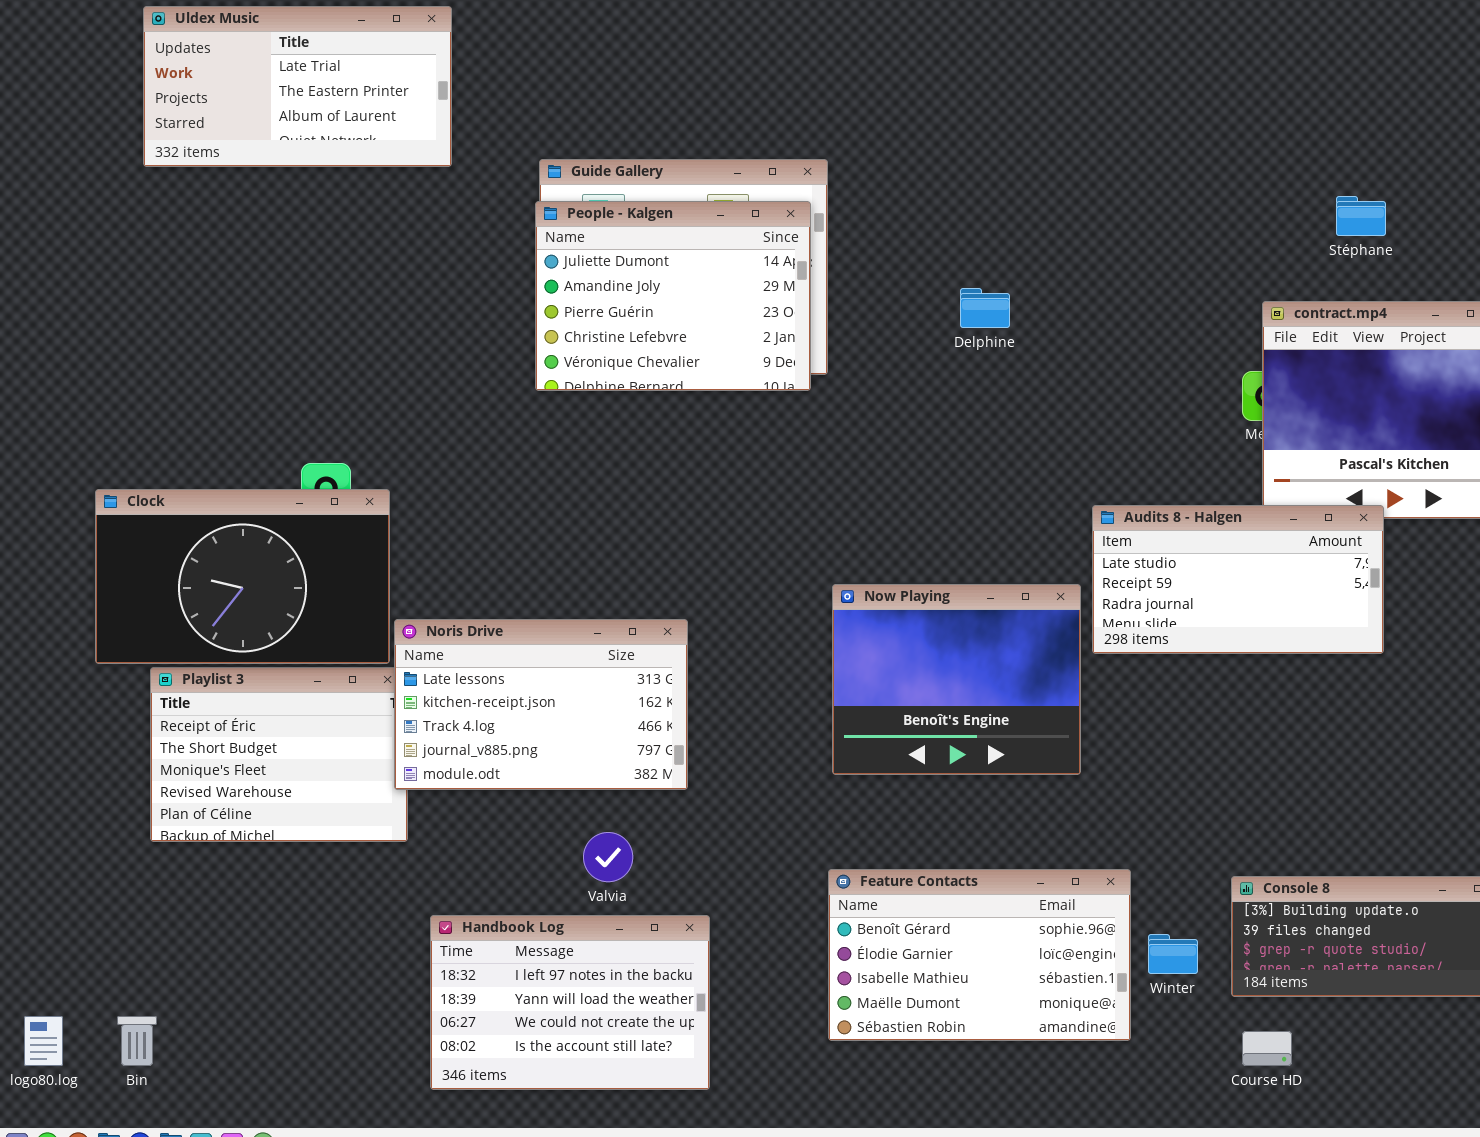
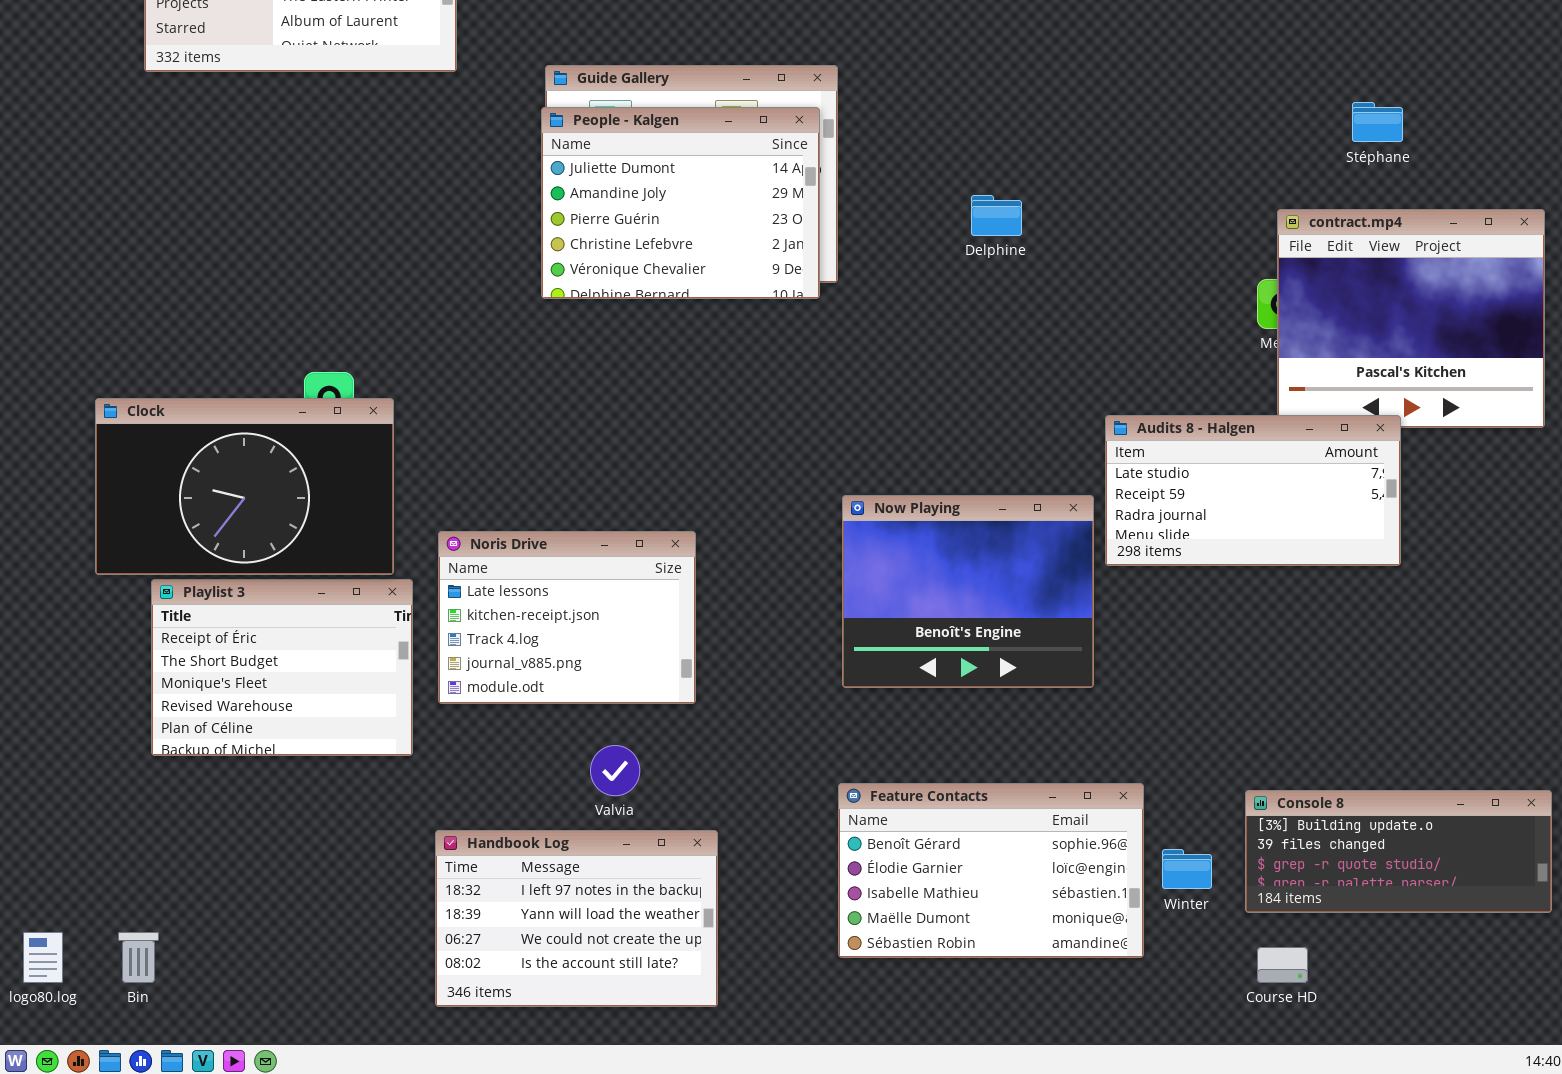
Noris Drive: [394,619,688,790] -> [438,531,696,704], resized

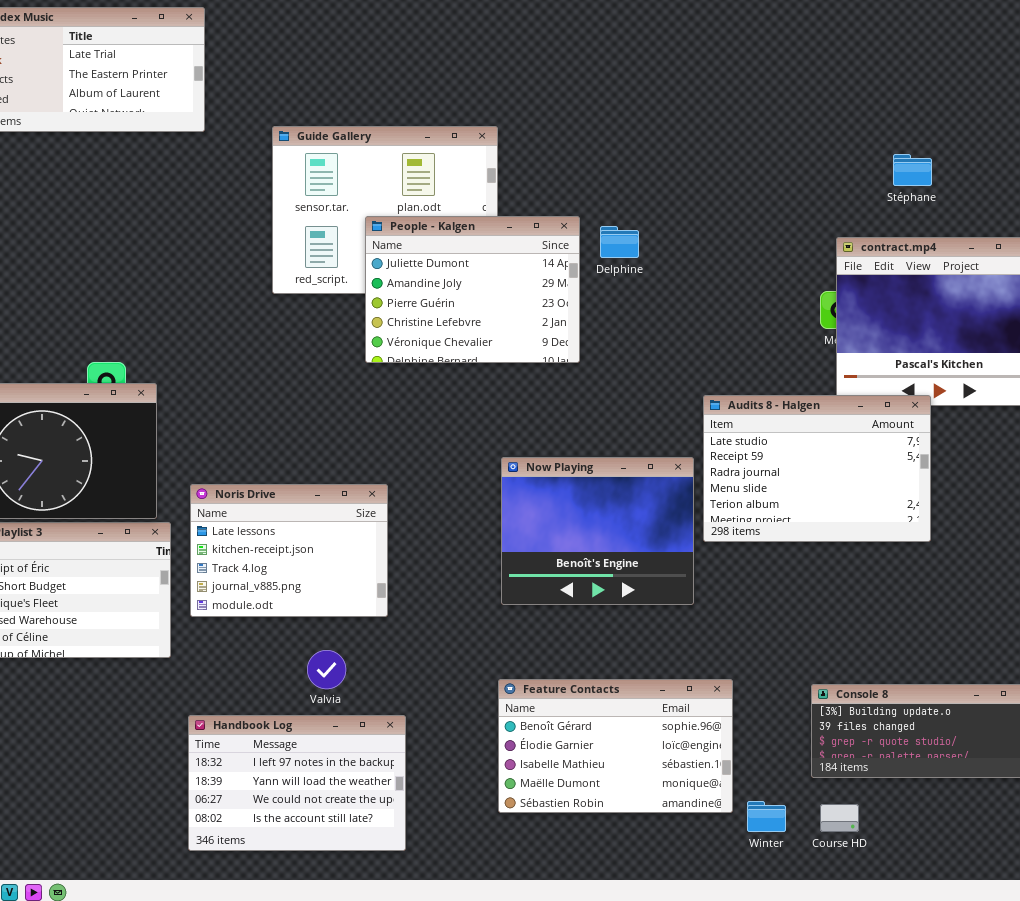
People - Kalgen: [541,107,820,299] -> [365,216,580,363], moved
Audits 8 - Halgen: [1105,415,1401,566] -> [703,395,931,542], resized
Winter: [1162,849,1212,889] -> [747,801,786,832], moved

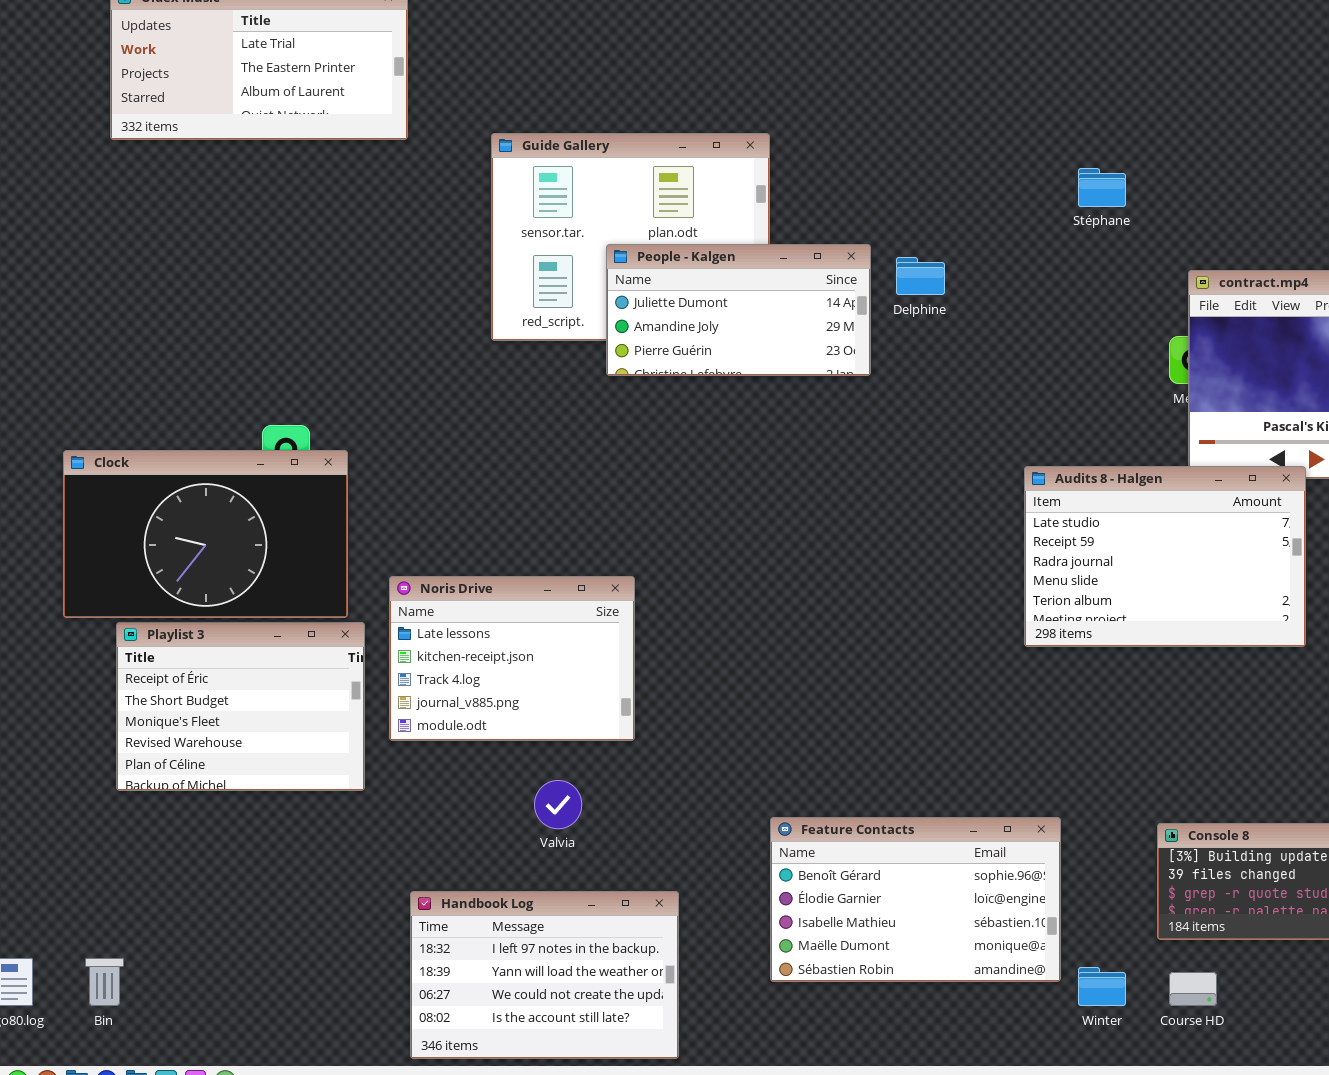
Stéphane: [893,154,932,186] -> [1078,168,1126,207], moved
People - Kalgen: [365,216,580,363] -> [606,244,871,376], resized
Now Playing: [501,457,694,605] -> none, closed
Handbook Log: [188,715,406,851] -> [410,891,679,1059], moved

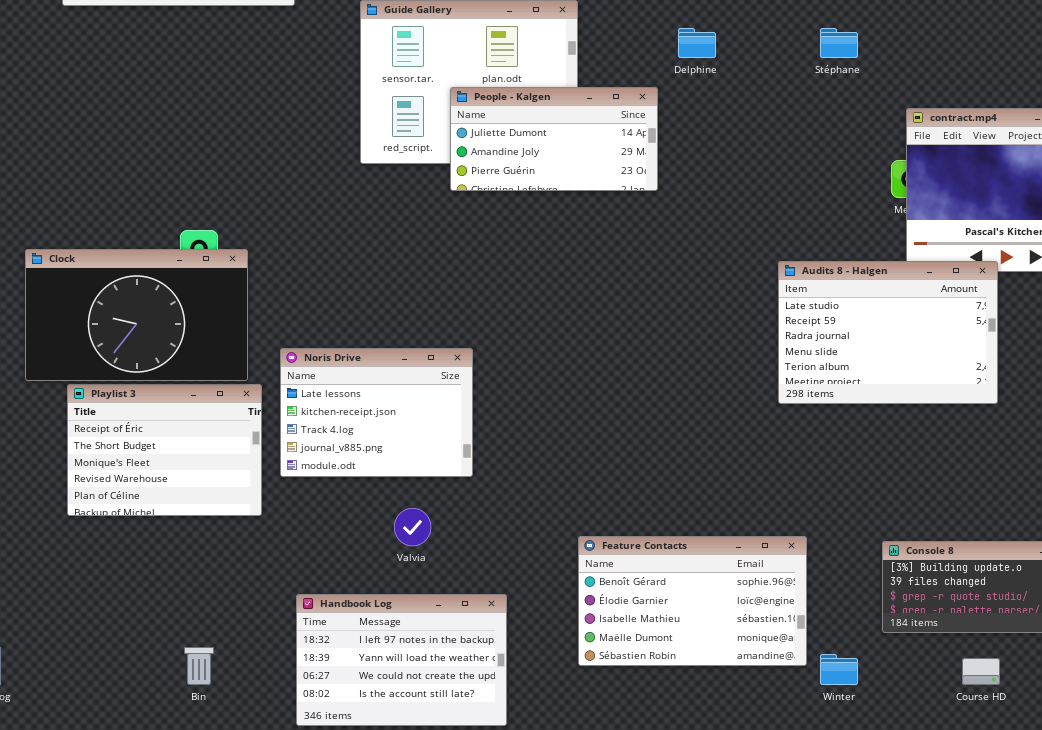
Delphine: [896,257,945,295] -> [678,28,716,58], moved
Bin: [85,958,124,1006] -> [184,647,214,685], moved
Course HD: [1169,972,1217,1006] -> [962,658,1000,685], moved

